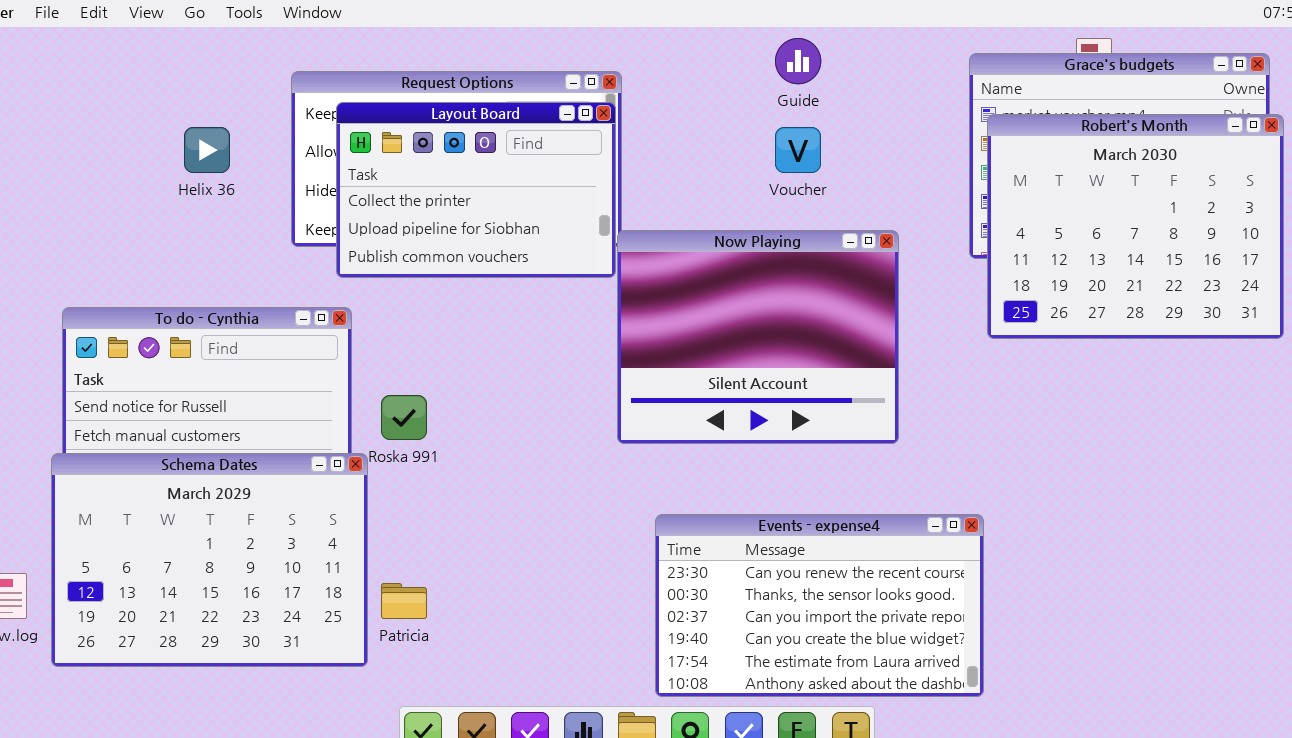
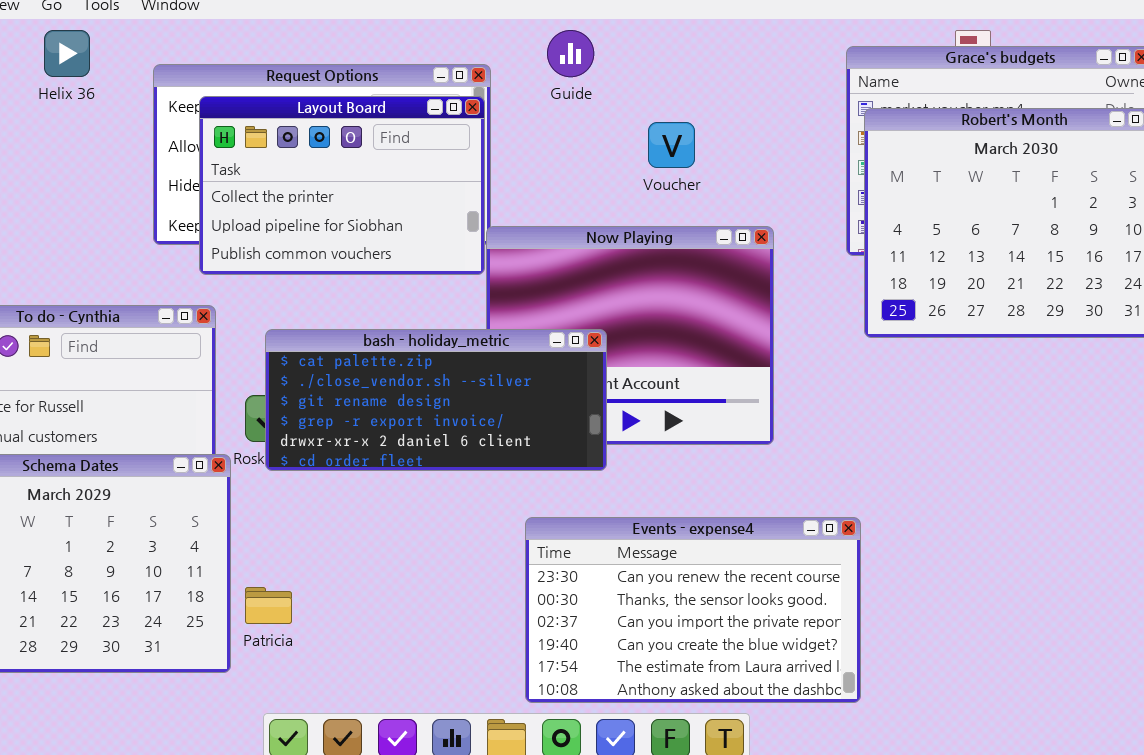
Guide: [775,38,821,84] -> [547,30,594,77], moved
Helix 36: [184,127,230,173] -> [44,30,90,77], moved
bash - holiday_metric: none -> [265,329,607,471], opened

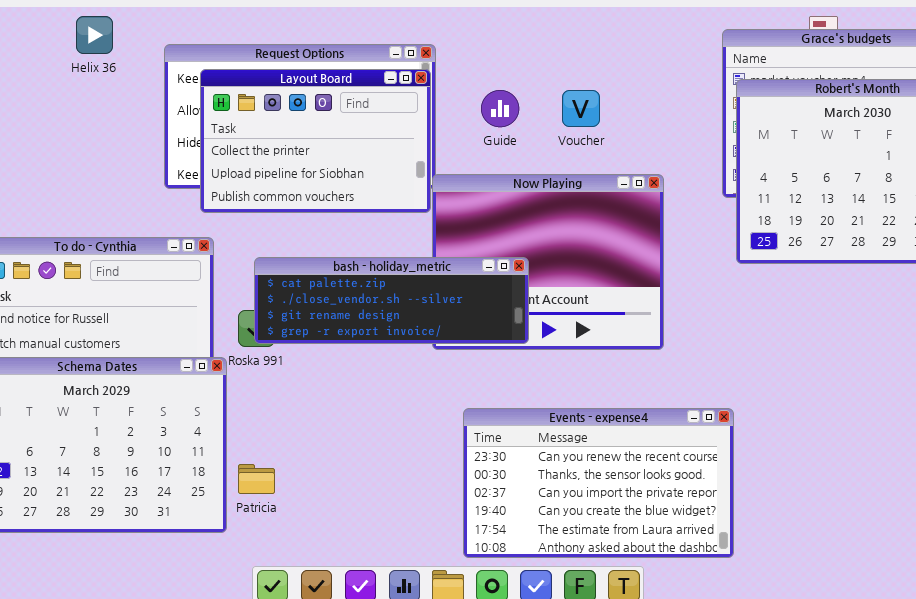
Guide: [547,30,594,77] -> [481,90,519,127], moved
bash - holiday_metric: [265,329,607,471] -> [254,257,529,344], resized

